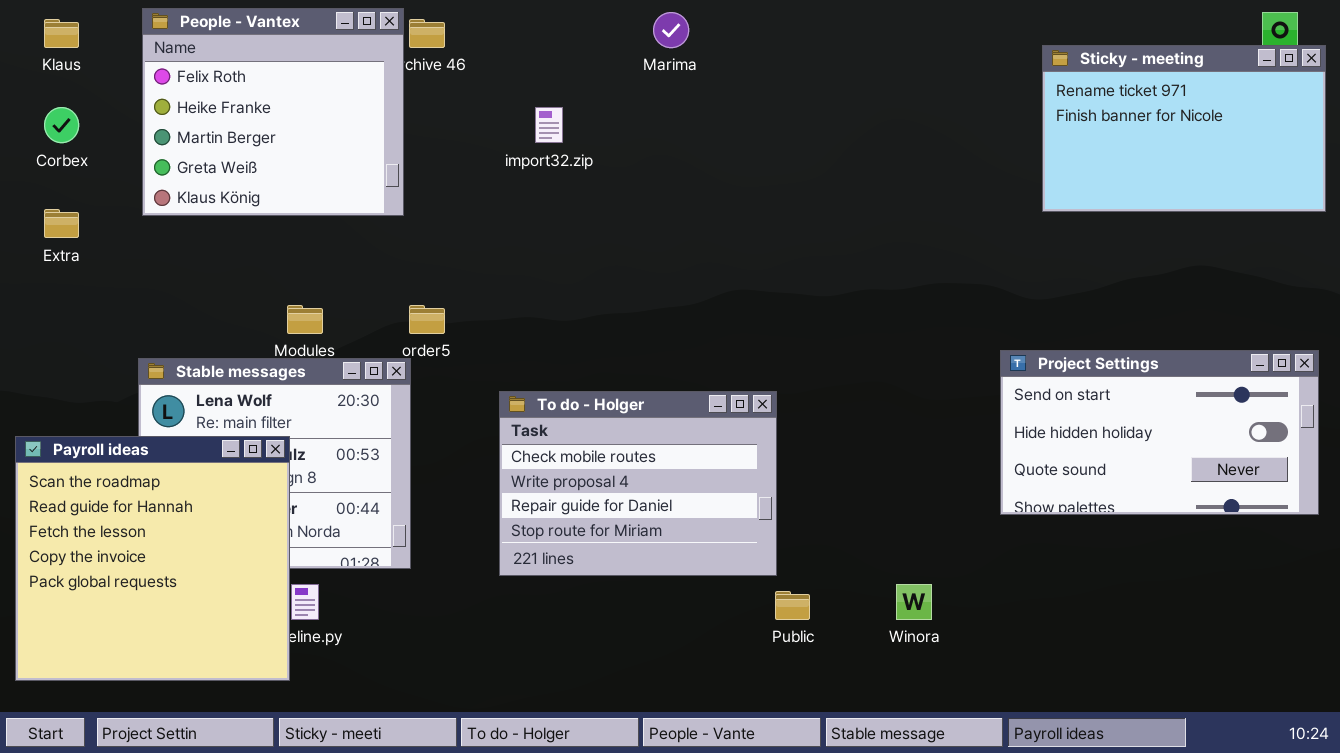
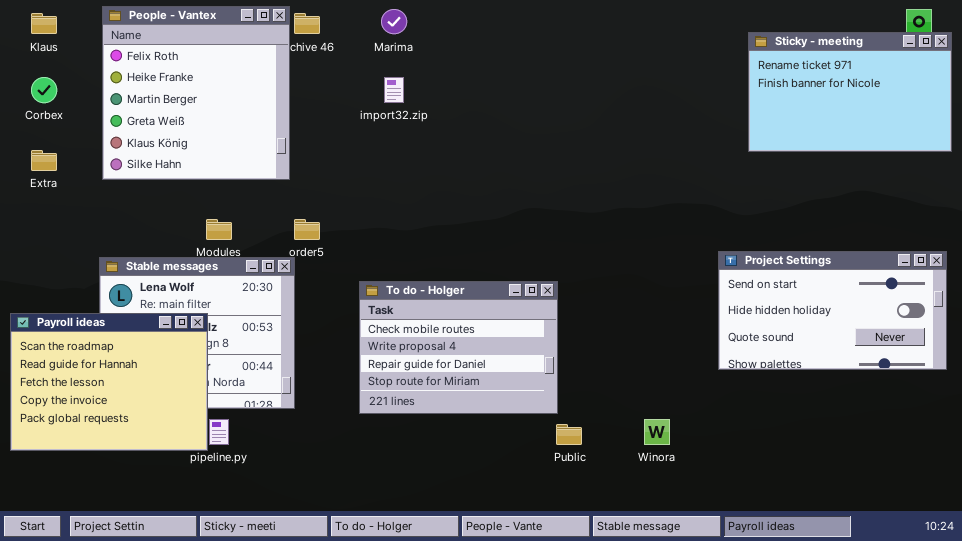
People - Vantex: [142,8,404,216] -> [102,6,290,180], resized
Marima: [653,12,689,48] -> [381,9,407,34], moved
Payroll ideas: [15,436,290,681] -> [10,313,208,451], resized

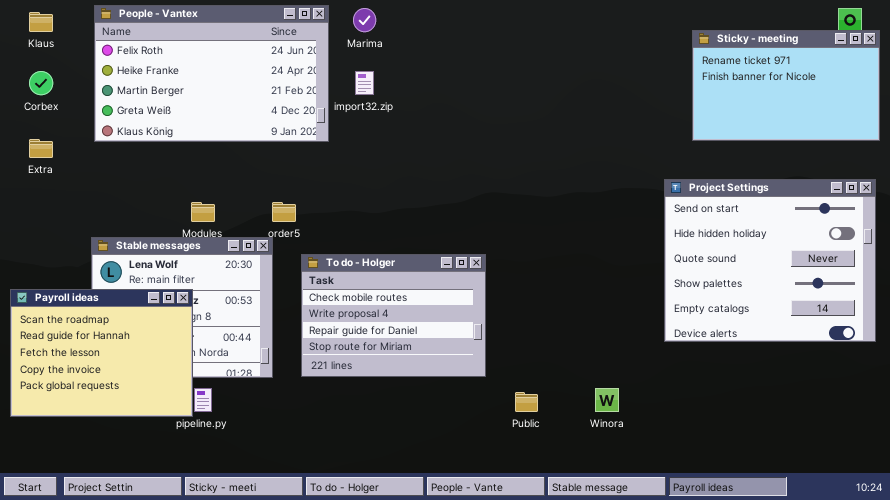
People - Vantex: [102,6,290,180] -> [94,5,329,142], resized
Project Settings: [718,251,947,370] -> [664,179,876,342], resized
To do - Holger: [359,281,558,414] -> [301,254,486,377], moved

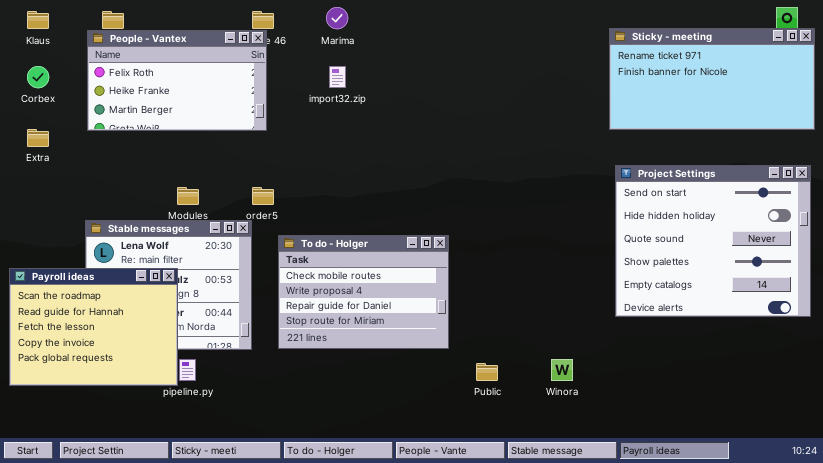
People - Vantex: [94,5,329,142] -> [87,30,267,131], resized
Sticky - meeting: [692,30,880,141] -> [609,28,815,130], resized

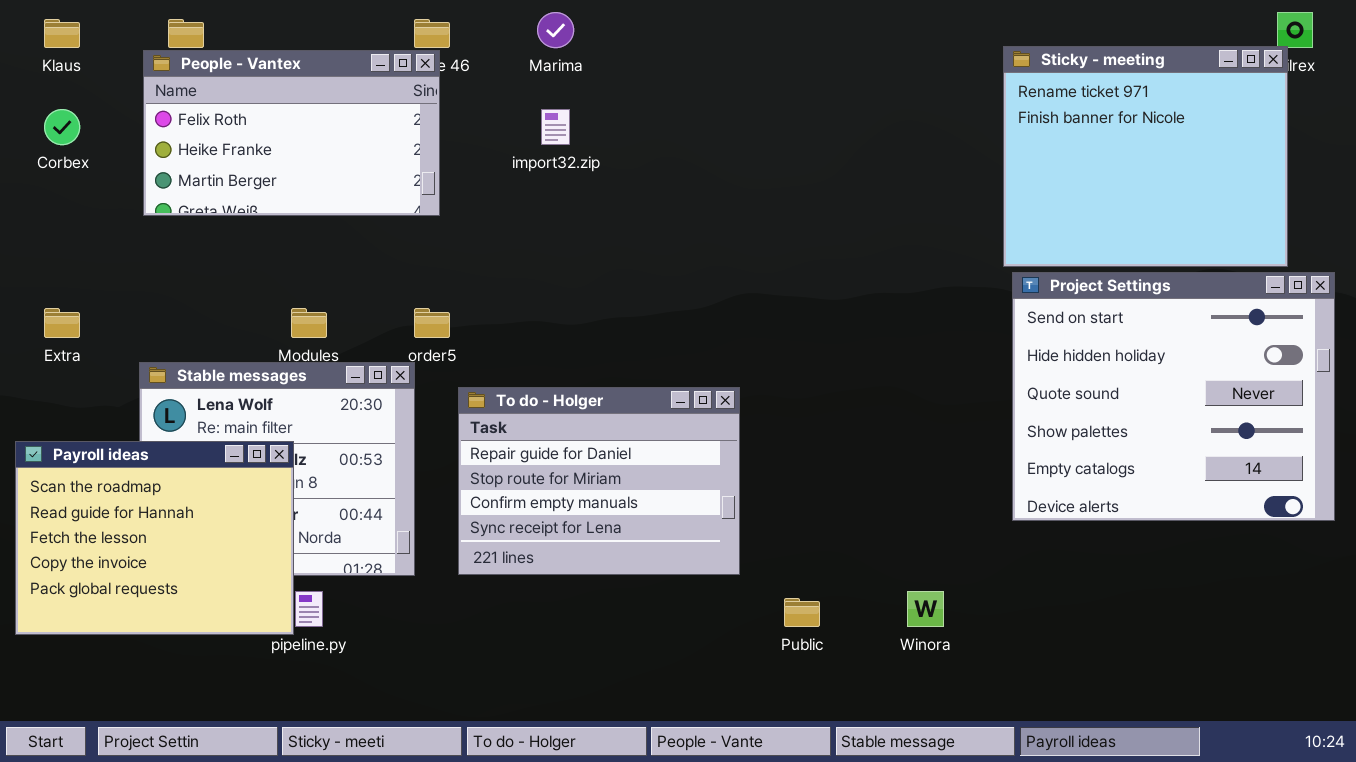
Sticky - meeting: [609,28,815,130] -> [1003,46,1288,267], resized
Extra: [27,129,49,147] -> [44,308,80,338], moved
To do - Holger: [278,235,449,349] -> [458,387,740,575], scrolled down 2 rows

